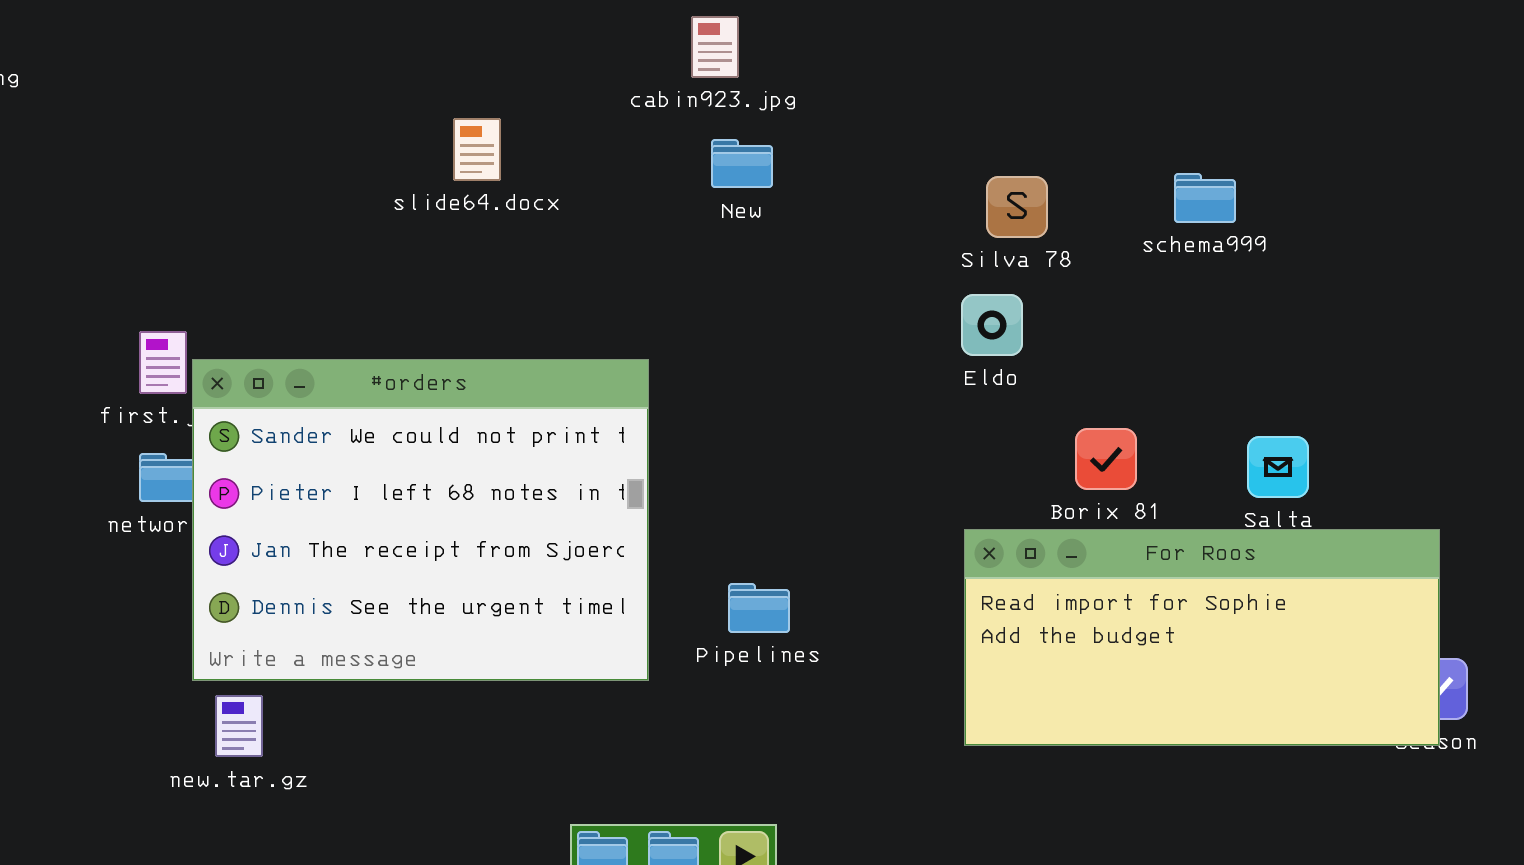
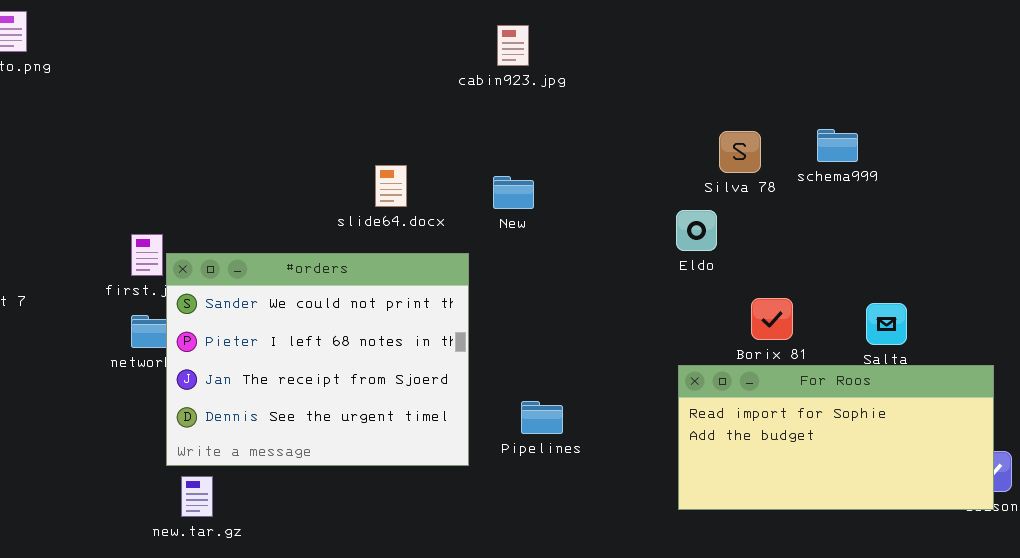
slide64.docx: [453,118,501,181] -> [375,165,407,207], moved
New: [711,139,773,188] -> [493,176,534,209], moved
Silva 78: [986,176,1048,238] -> [719,131,761,173], moved

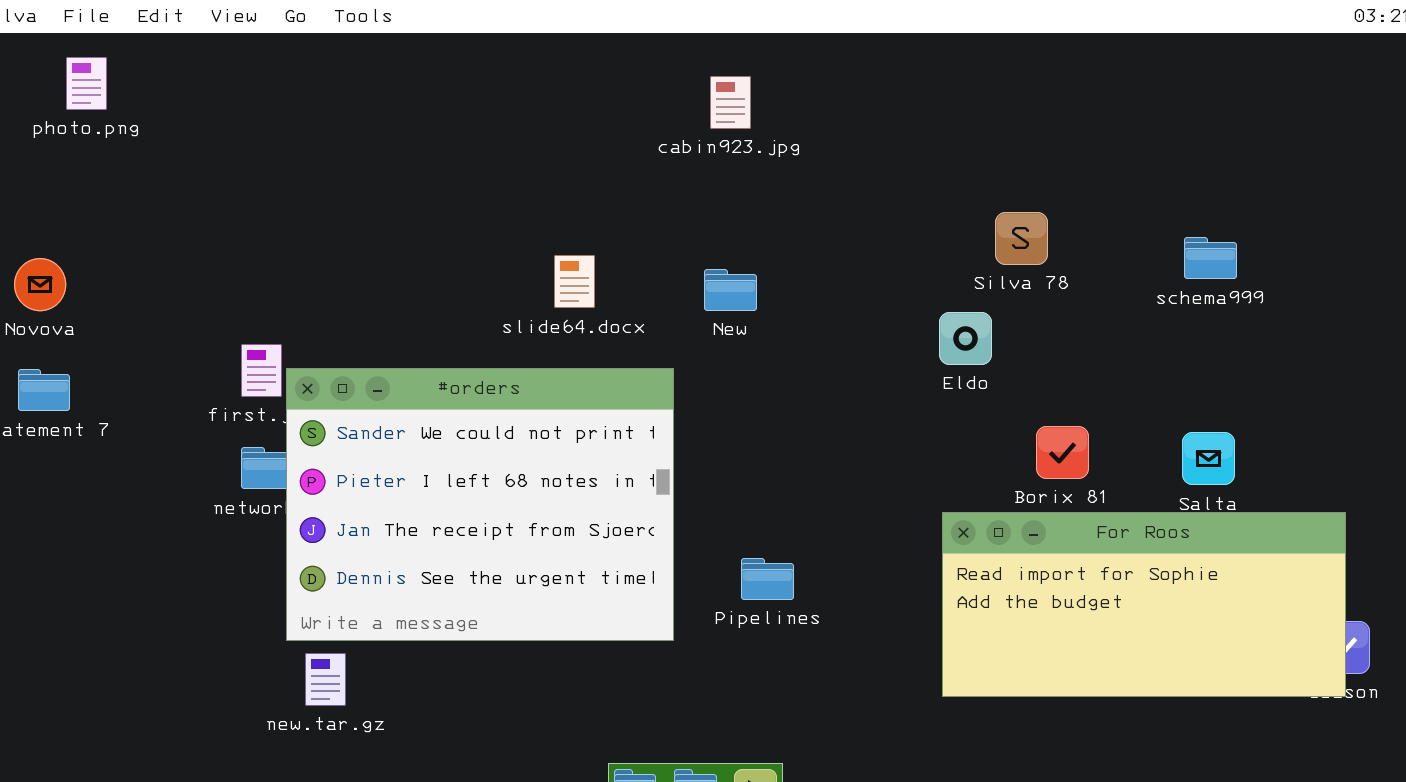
schema999: [817,129,858,162] -> [1184,237,1237,279], moved

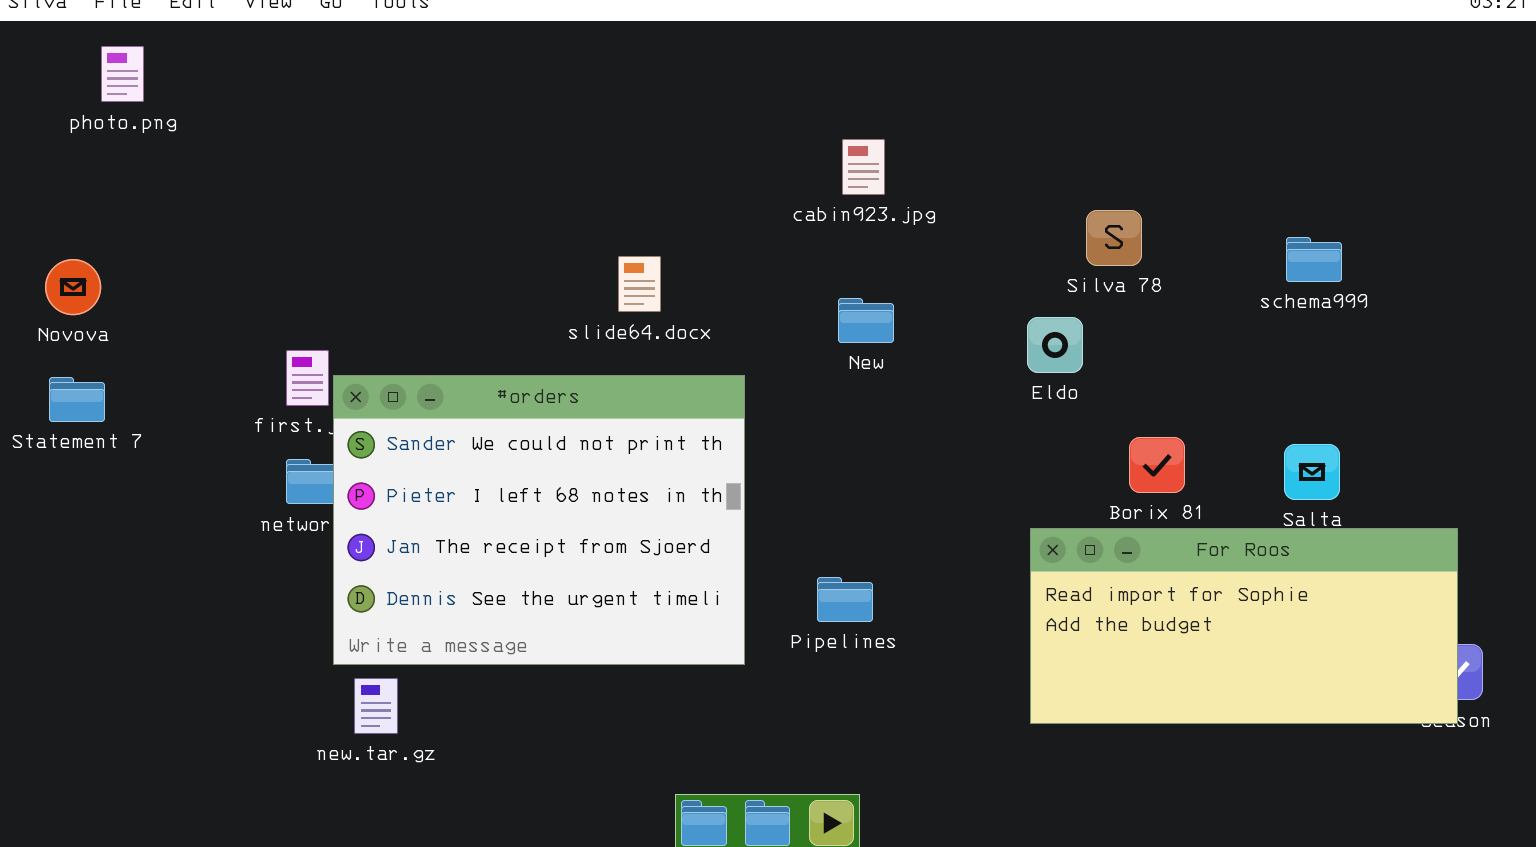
cabin923.jpg: [710,76,751,129] -> [842,139,885,195], moved
New: [704,269,757,311] -> [838,298,894,343], moved

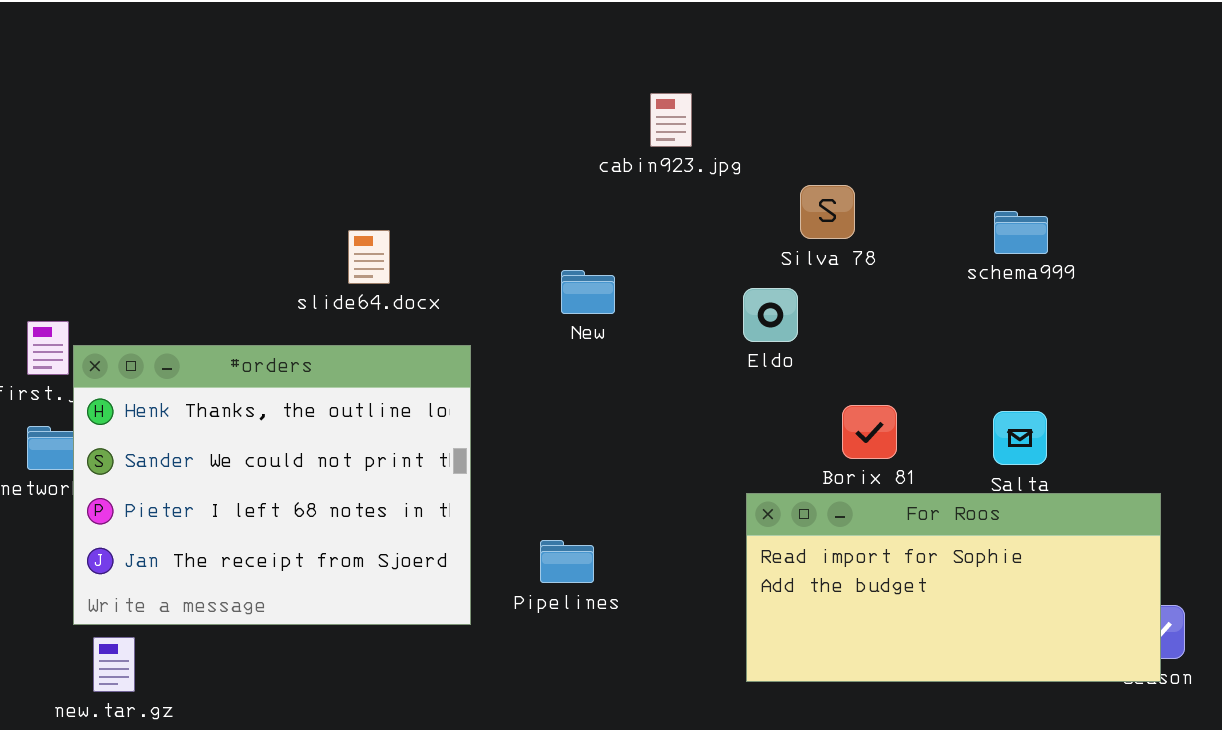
cabin923.jpg: [842,139,885,195] -> [650,93,692,147], moved
#orders: [333,375,745,665] -> [73,345,471,625], scrolled up 1 row

